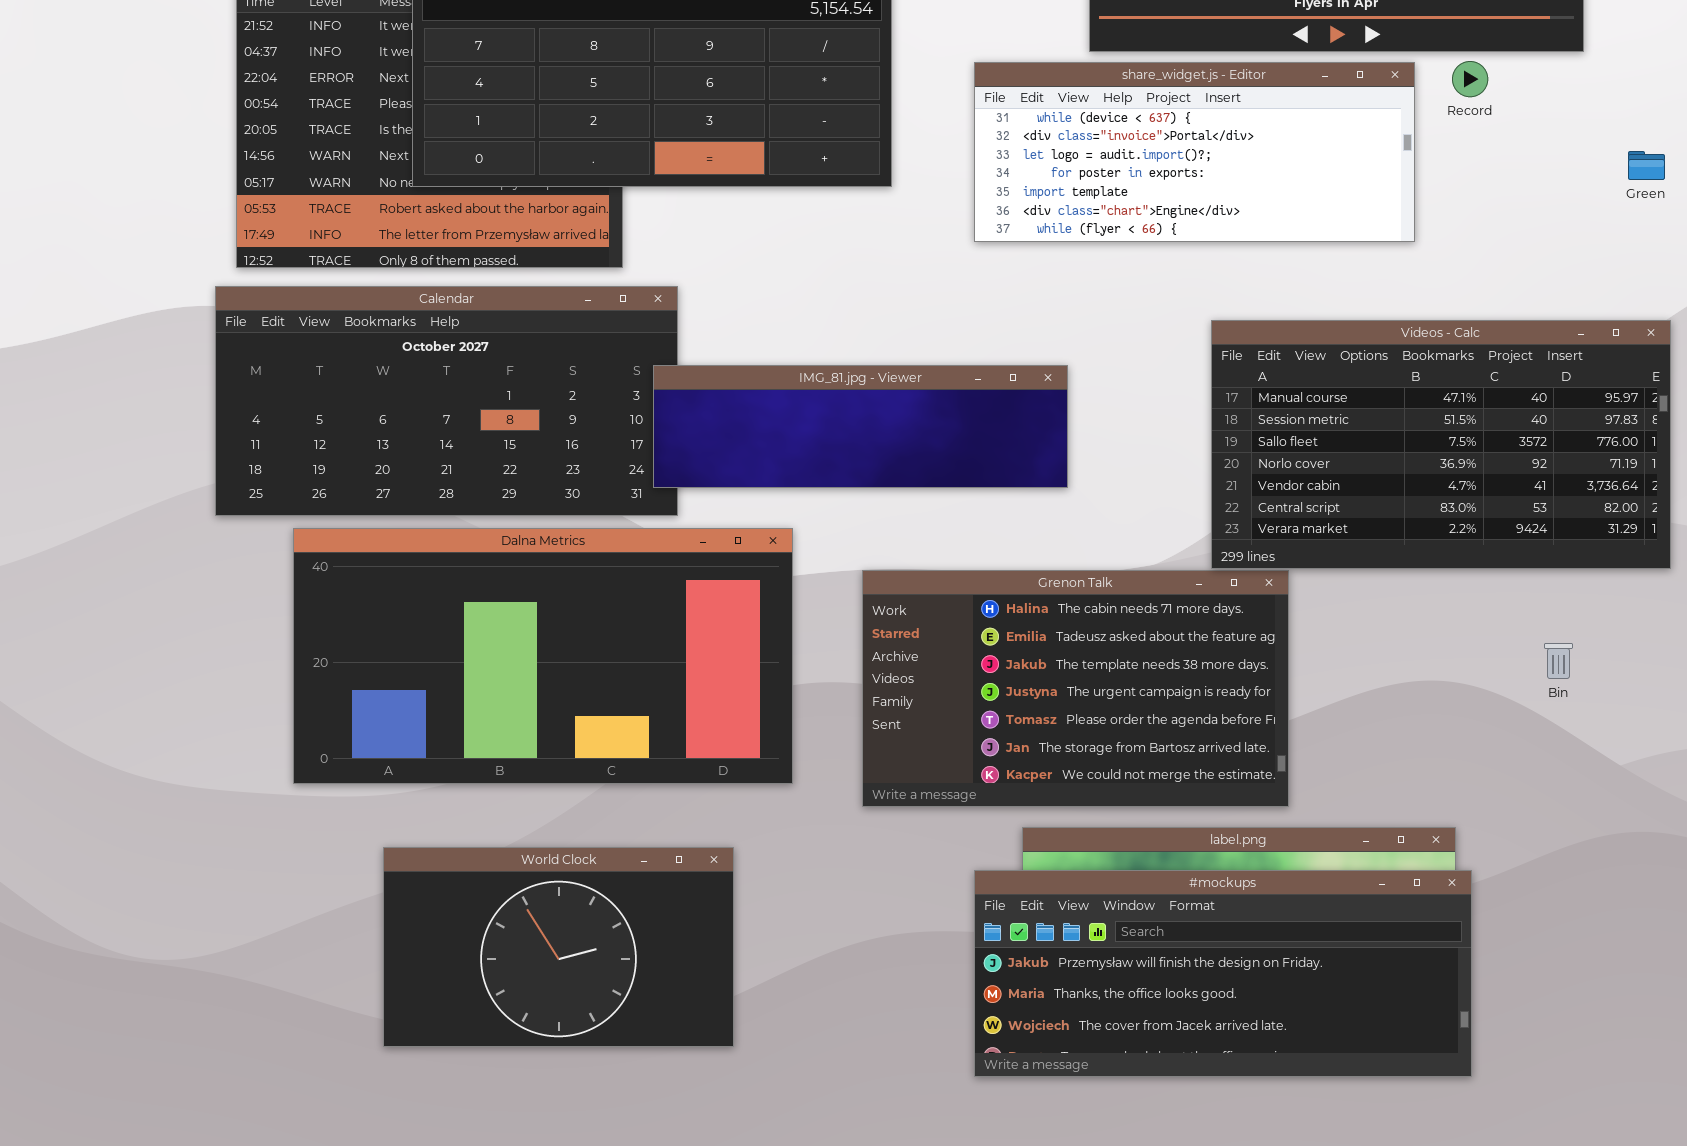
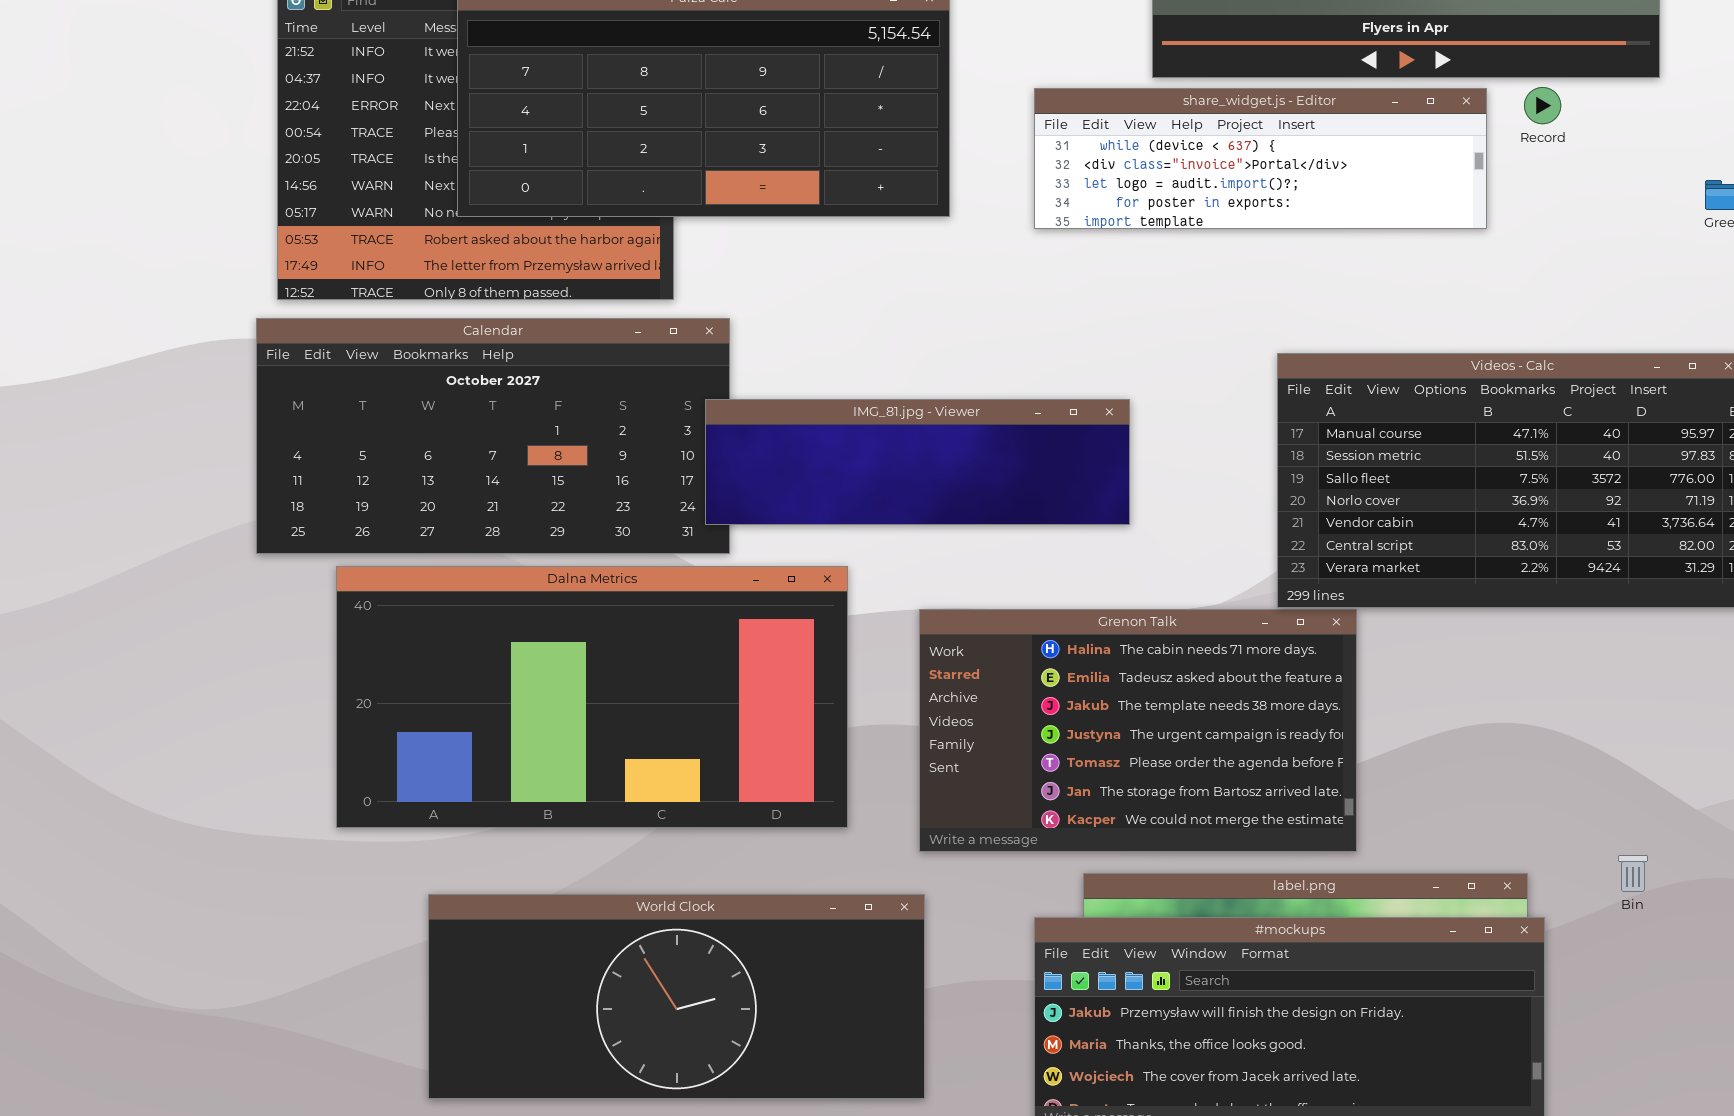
share_widget.js - Editor: [974,62,1415,242] -> [1034,88,1487,229], resized
Bin: [1544,643,1573,679] -> [1618,855,1648,892], moved
World Clock: [383,847,734,1047] -> [428,894,925,1099], resized

